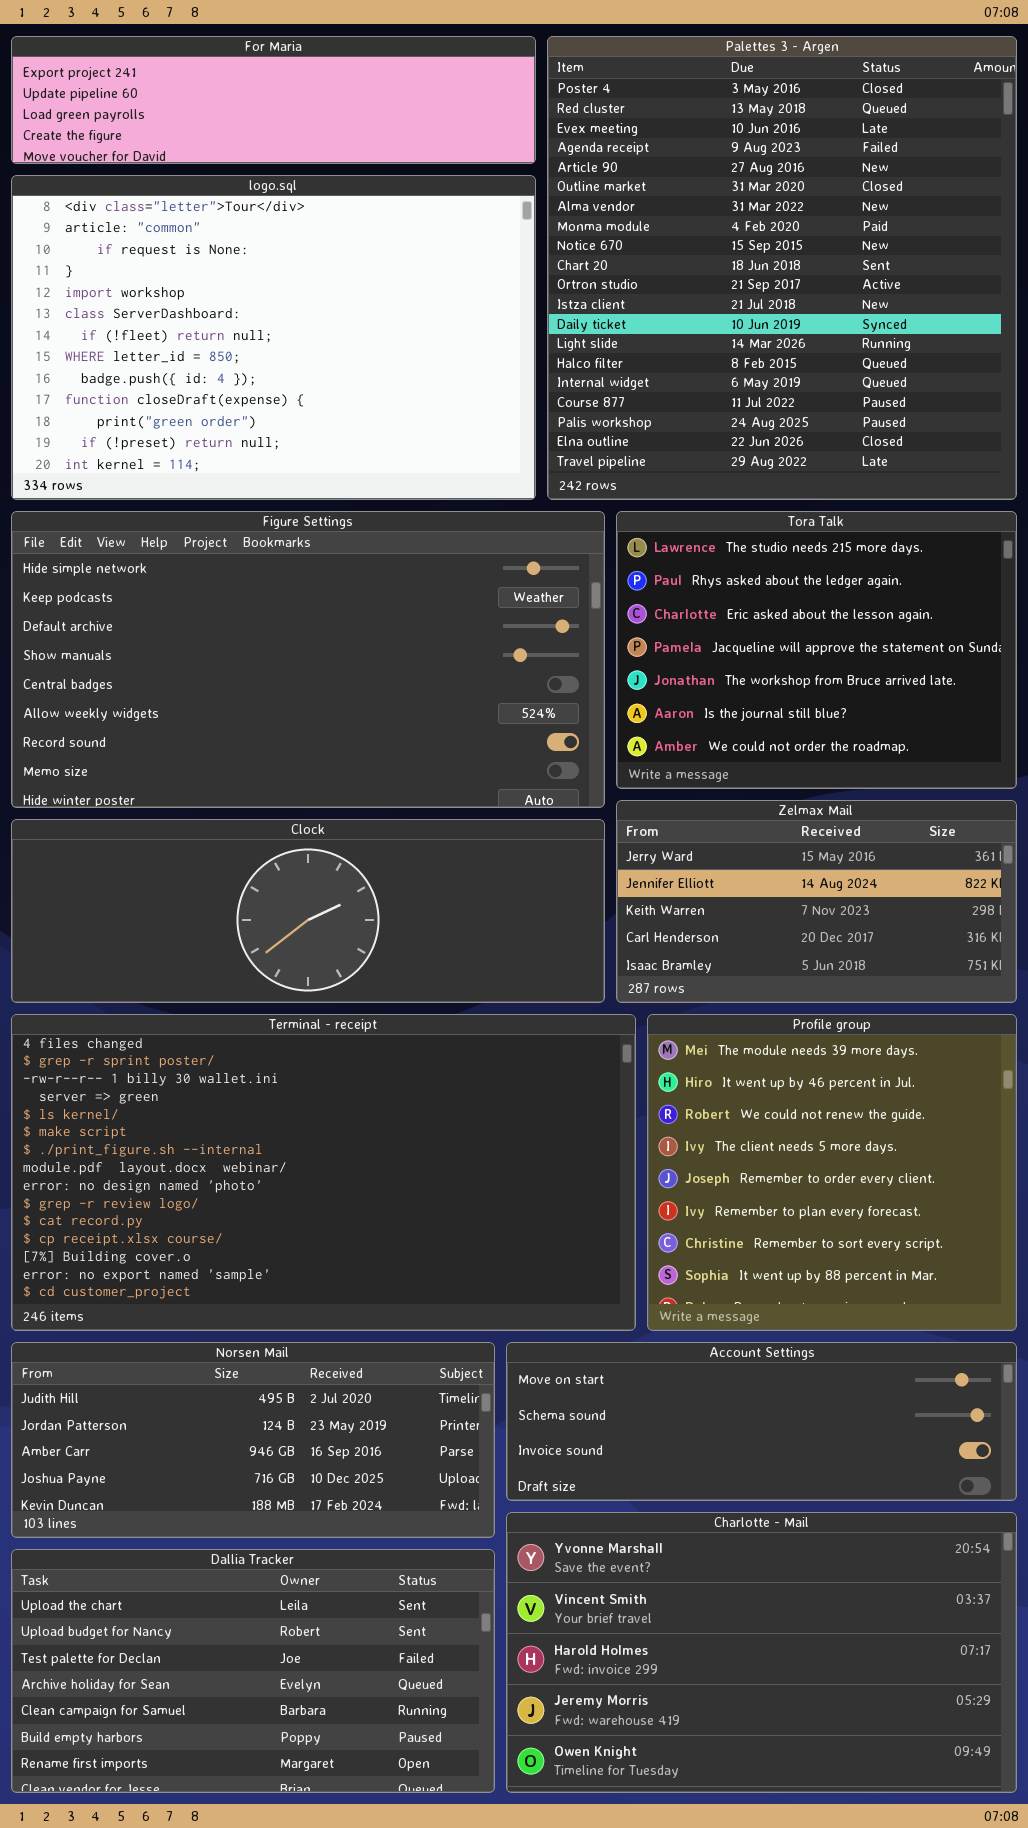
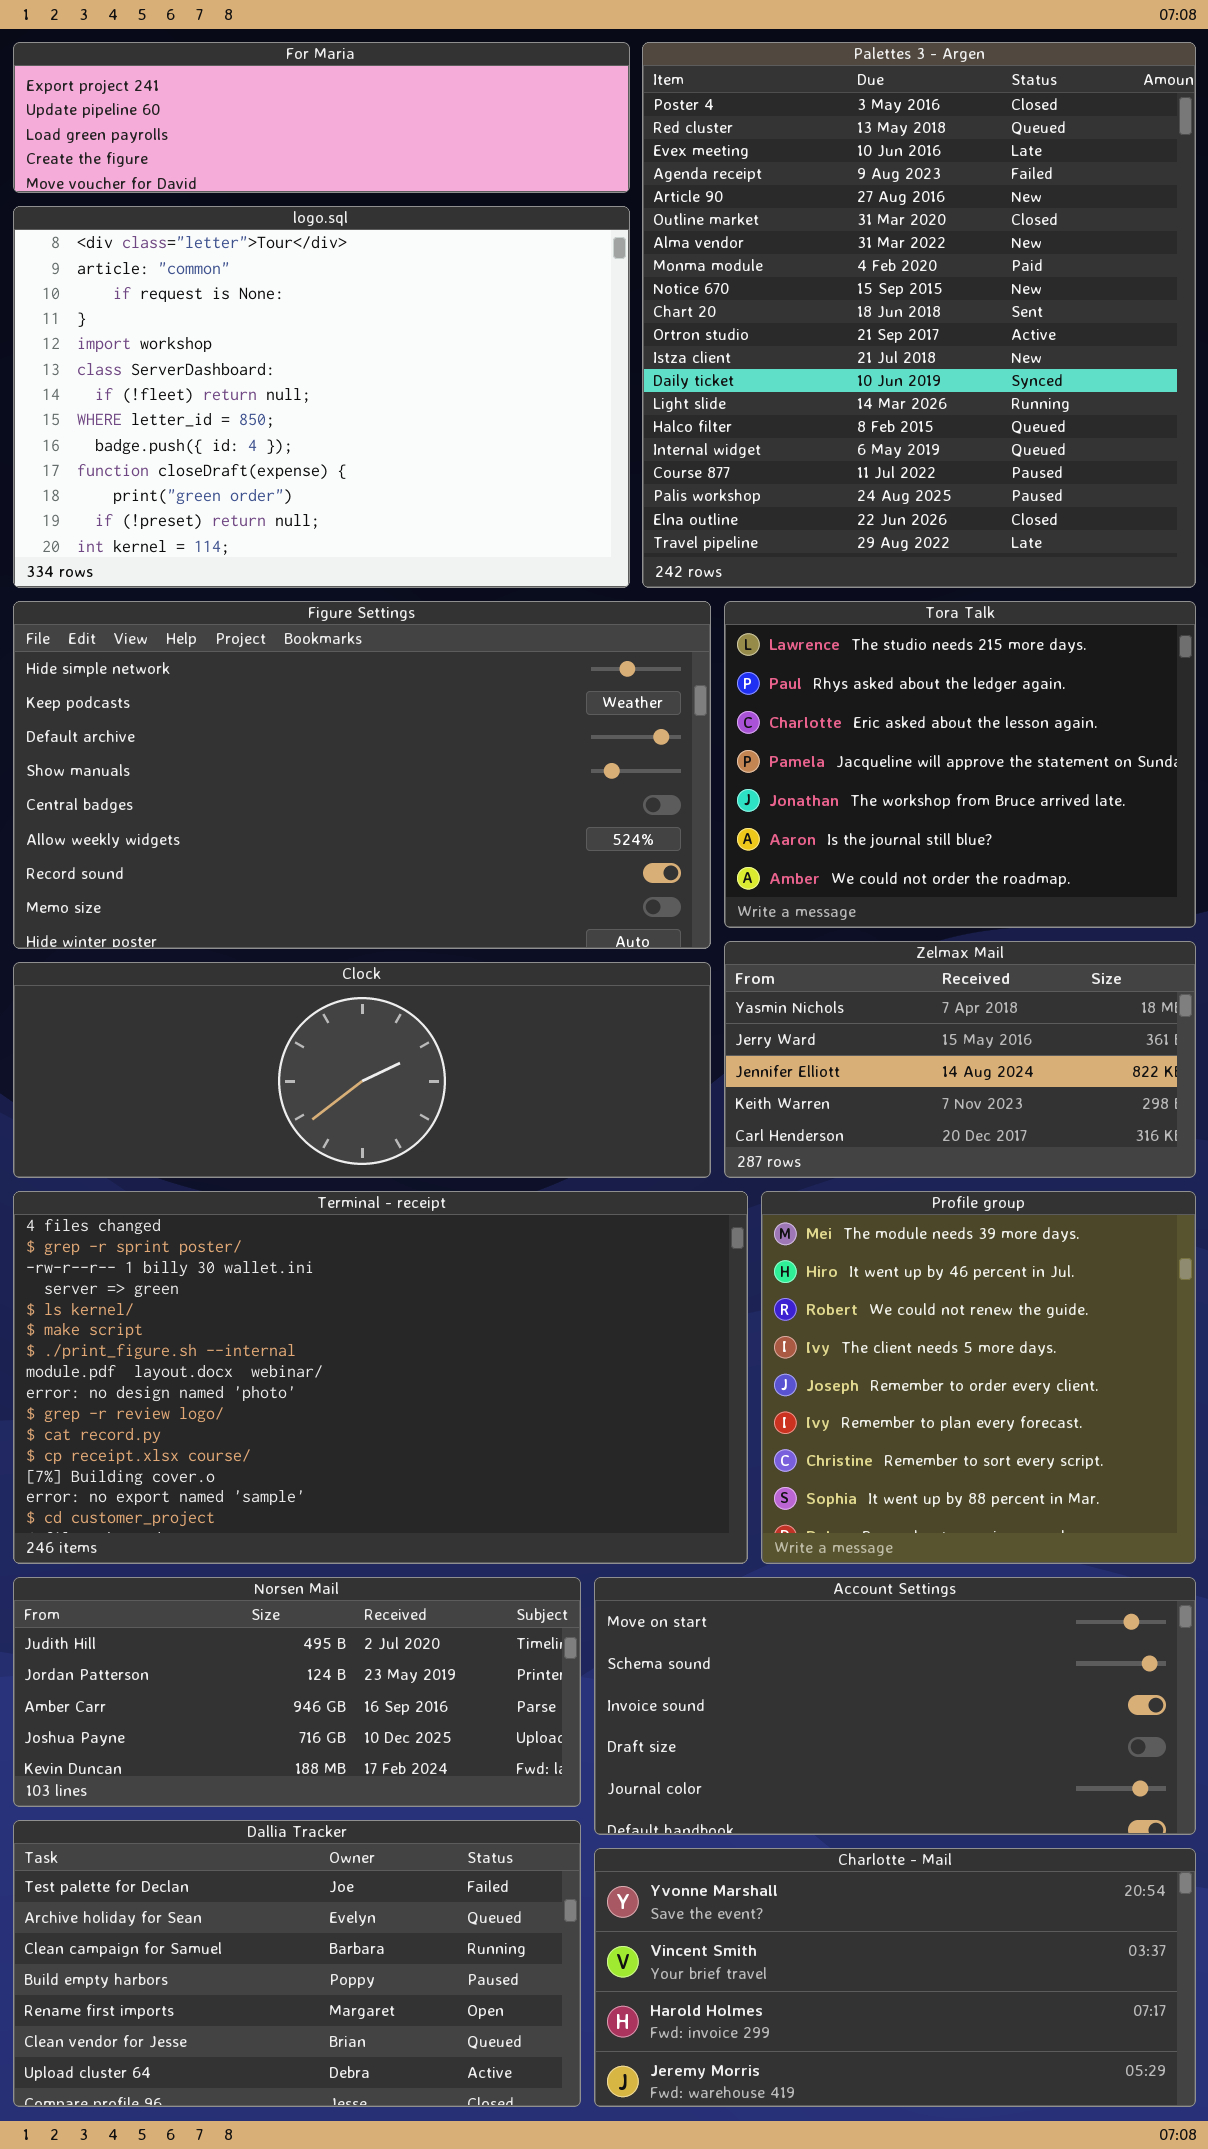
Zelmax Mail: [616,800,1017,1003] -> [724,941,1196,1178], scrolled up 1 row
Account Settings: [506,1342,1017,1501] -> [594,1577,1196,1835], resized
Charlotte - Mail: [506,1512,1017,1793] -> [594,1848,1196,2107], resized
Dallia Tracker: [11,1549,495,1793] -> [13,1820,581,2107], scrolled down 2 rows

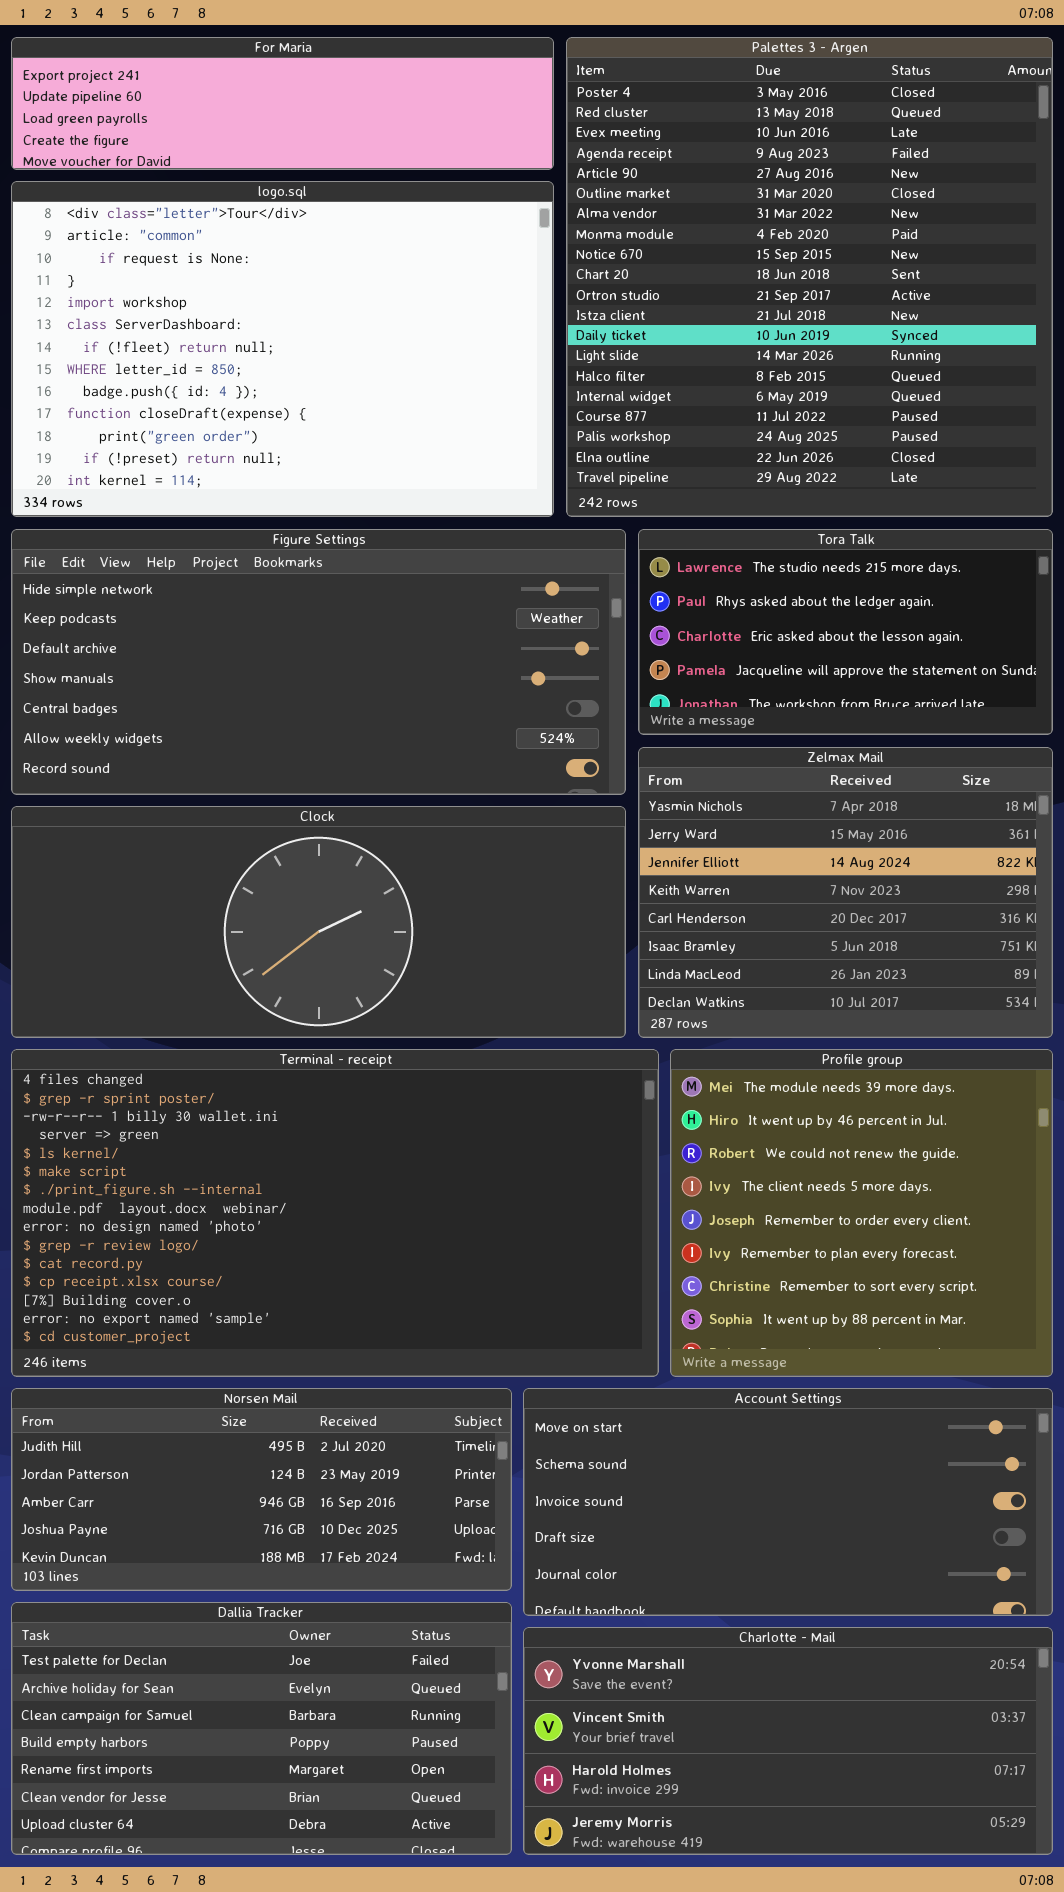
Figure Settings: [13,601,711,949] -> [11,529,626,795], resized
Tora Talk: [724,601,1196,928] -> [638,529,1053,735], resized
Zelmax Mail: [724,941,1196,1178] -> [638,747,1053,1038], resized
Clock: [13,962,711,1178] -> [11,806,626,1038], resized

